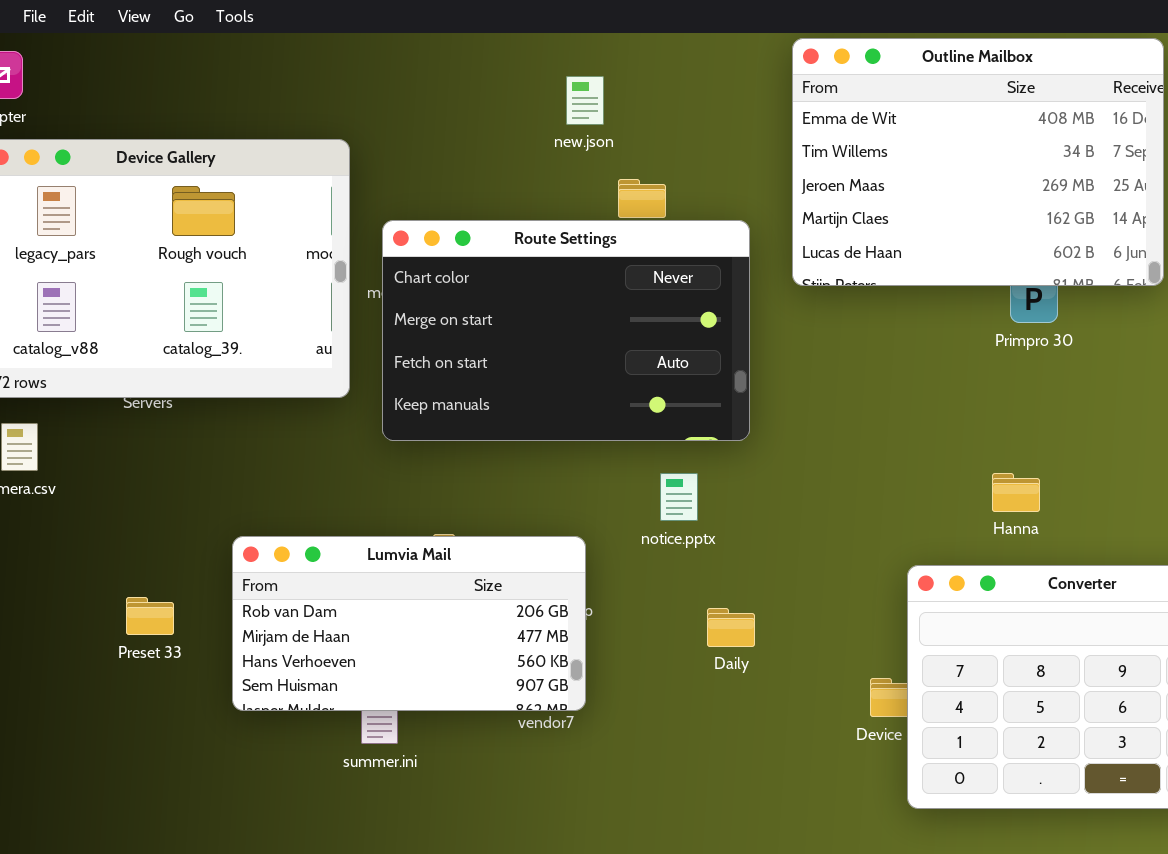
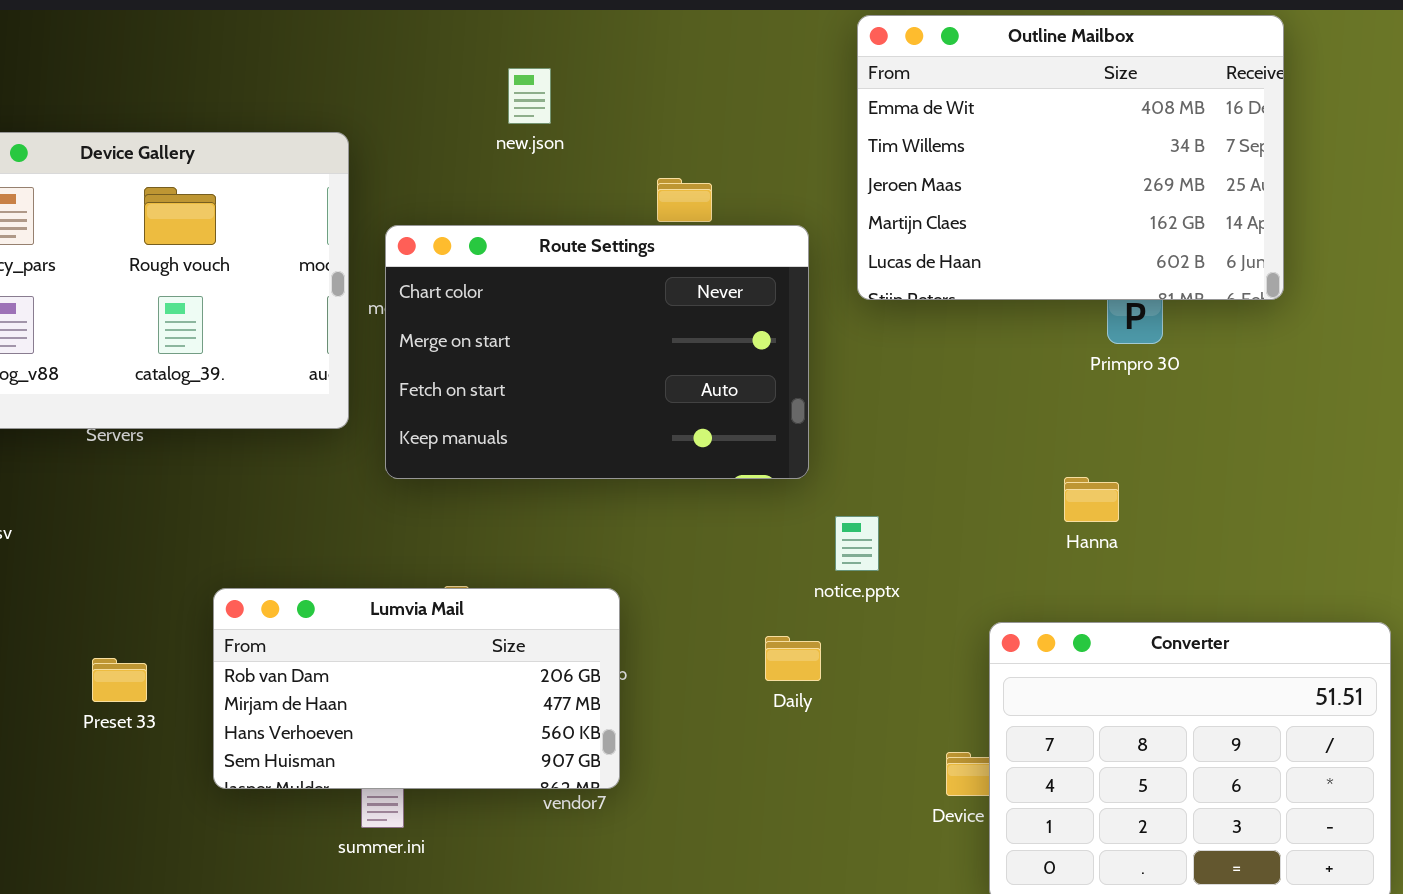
new.json: [566,76,604,125] -> [508,68,551,124], moved
notice.pptx: [660,473,698,521] -> [835,516,879,571], moved
Hanna: [992,473,1040,512] -> [1064,477,1119,522], moved
Daily: [707,608,755,647] -> [765,636,821,681], moved

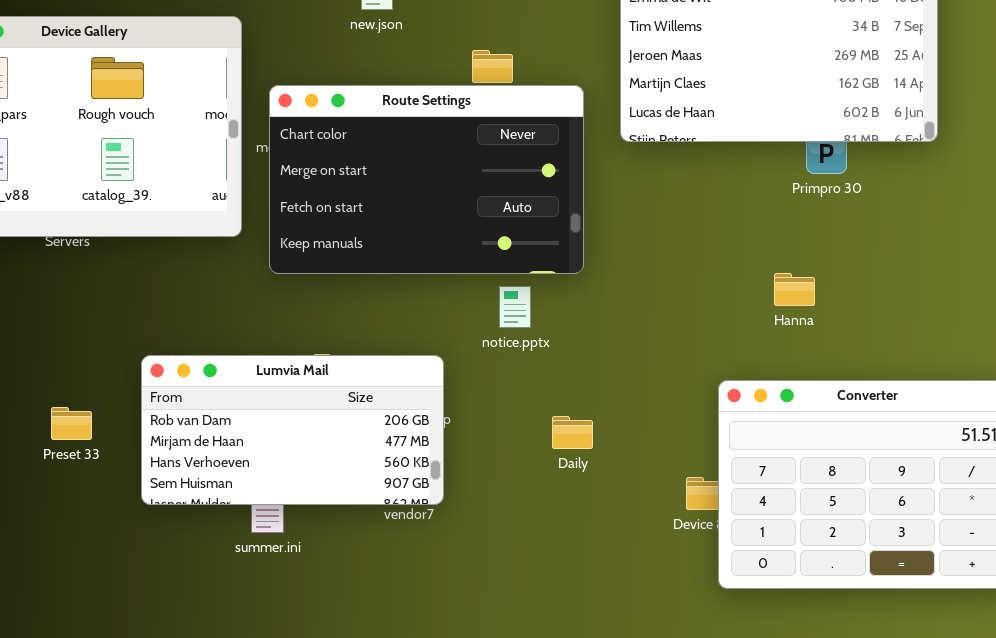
notice.pptx: [835,516,879,571] -> [499,286,531,328], moved
Daily: [765,636,821,681] -> [552,416,593,449], moved

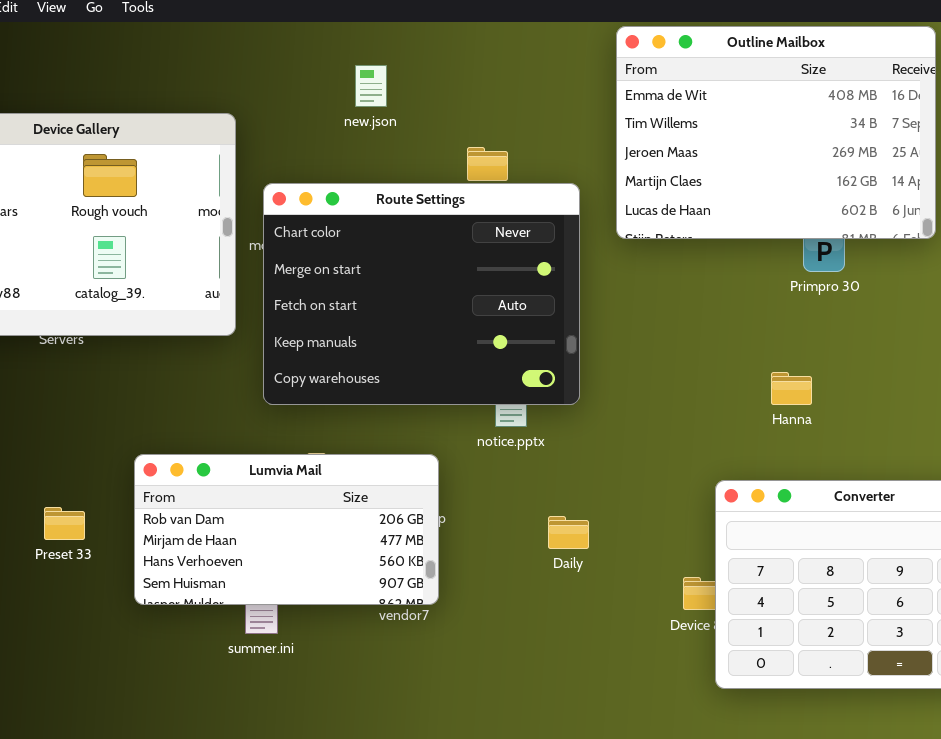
Route Settings: [269,85,584,274] -> [263,183,580,405], resized

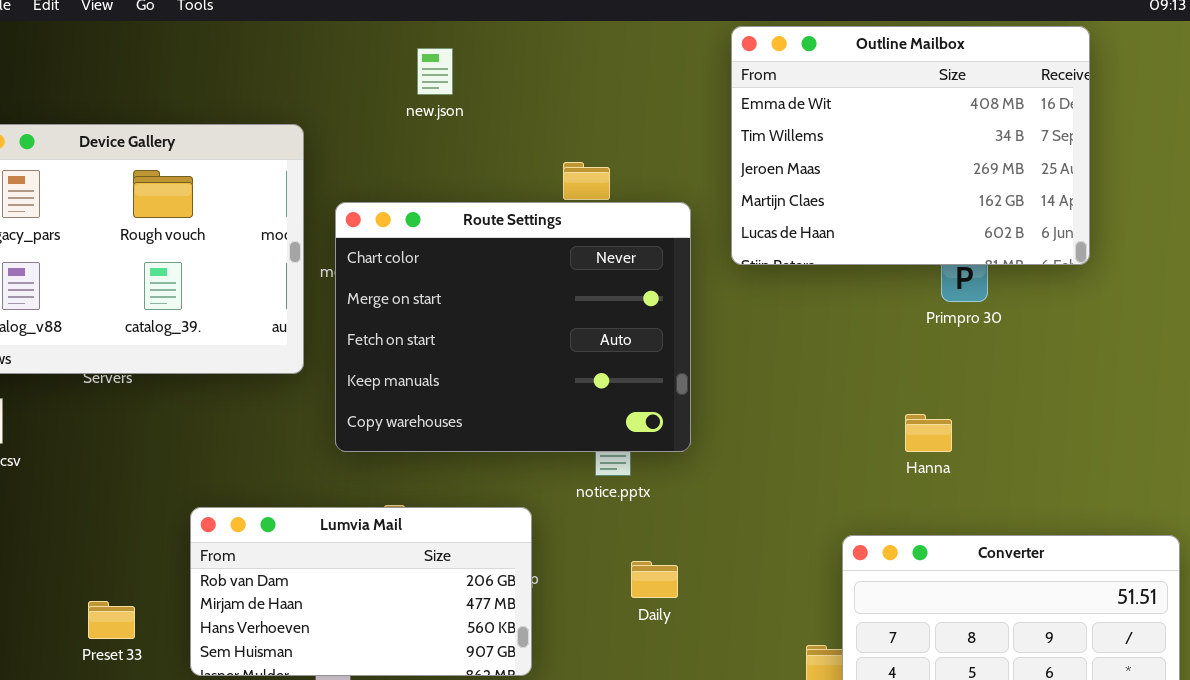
new.json: [355,65,387,107] -> [417,48,453,95], moved
Preset 33: [44,507,85,540] -> [88,601,135,639], moved
Daily: [548,516,589,549] -> [631,561,678,598], moved

